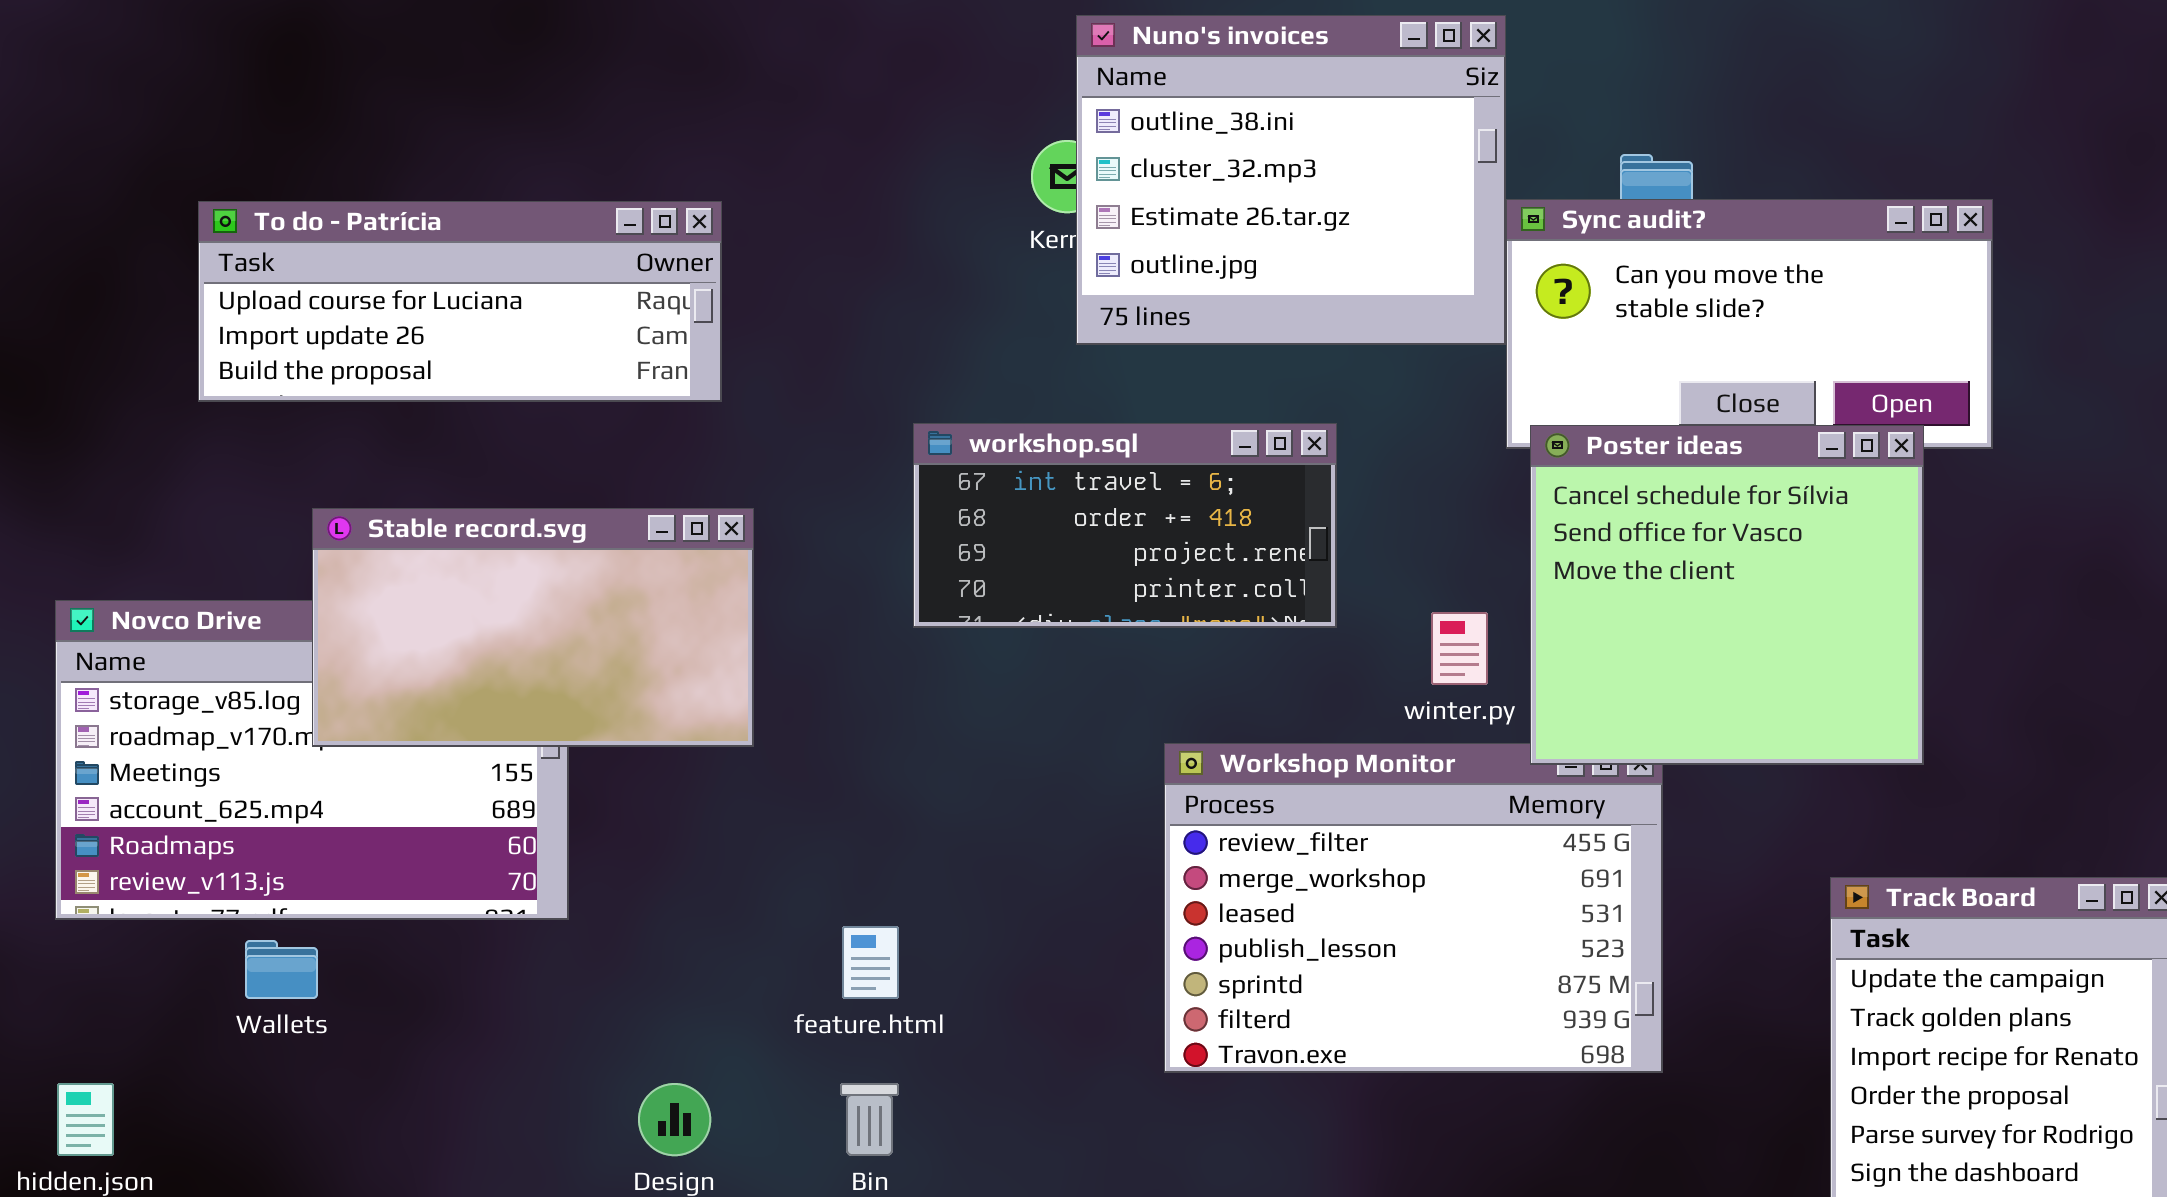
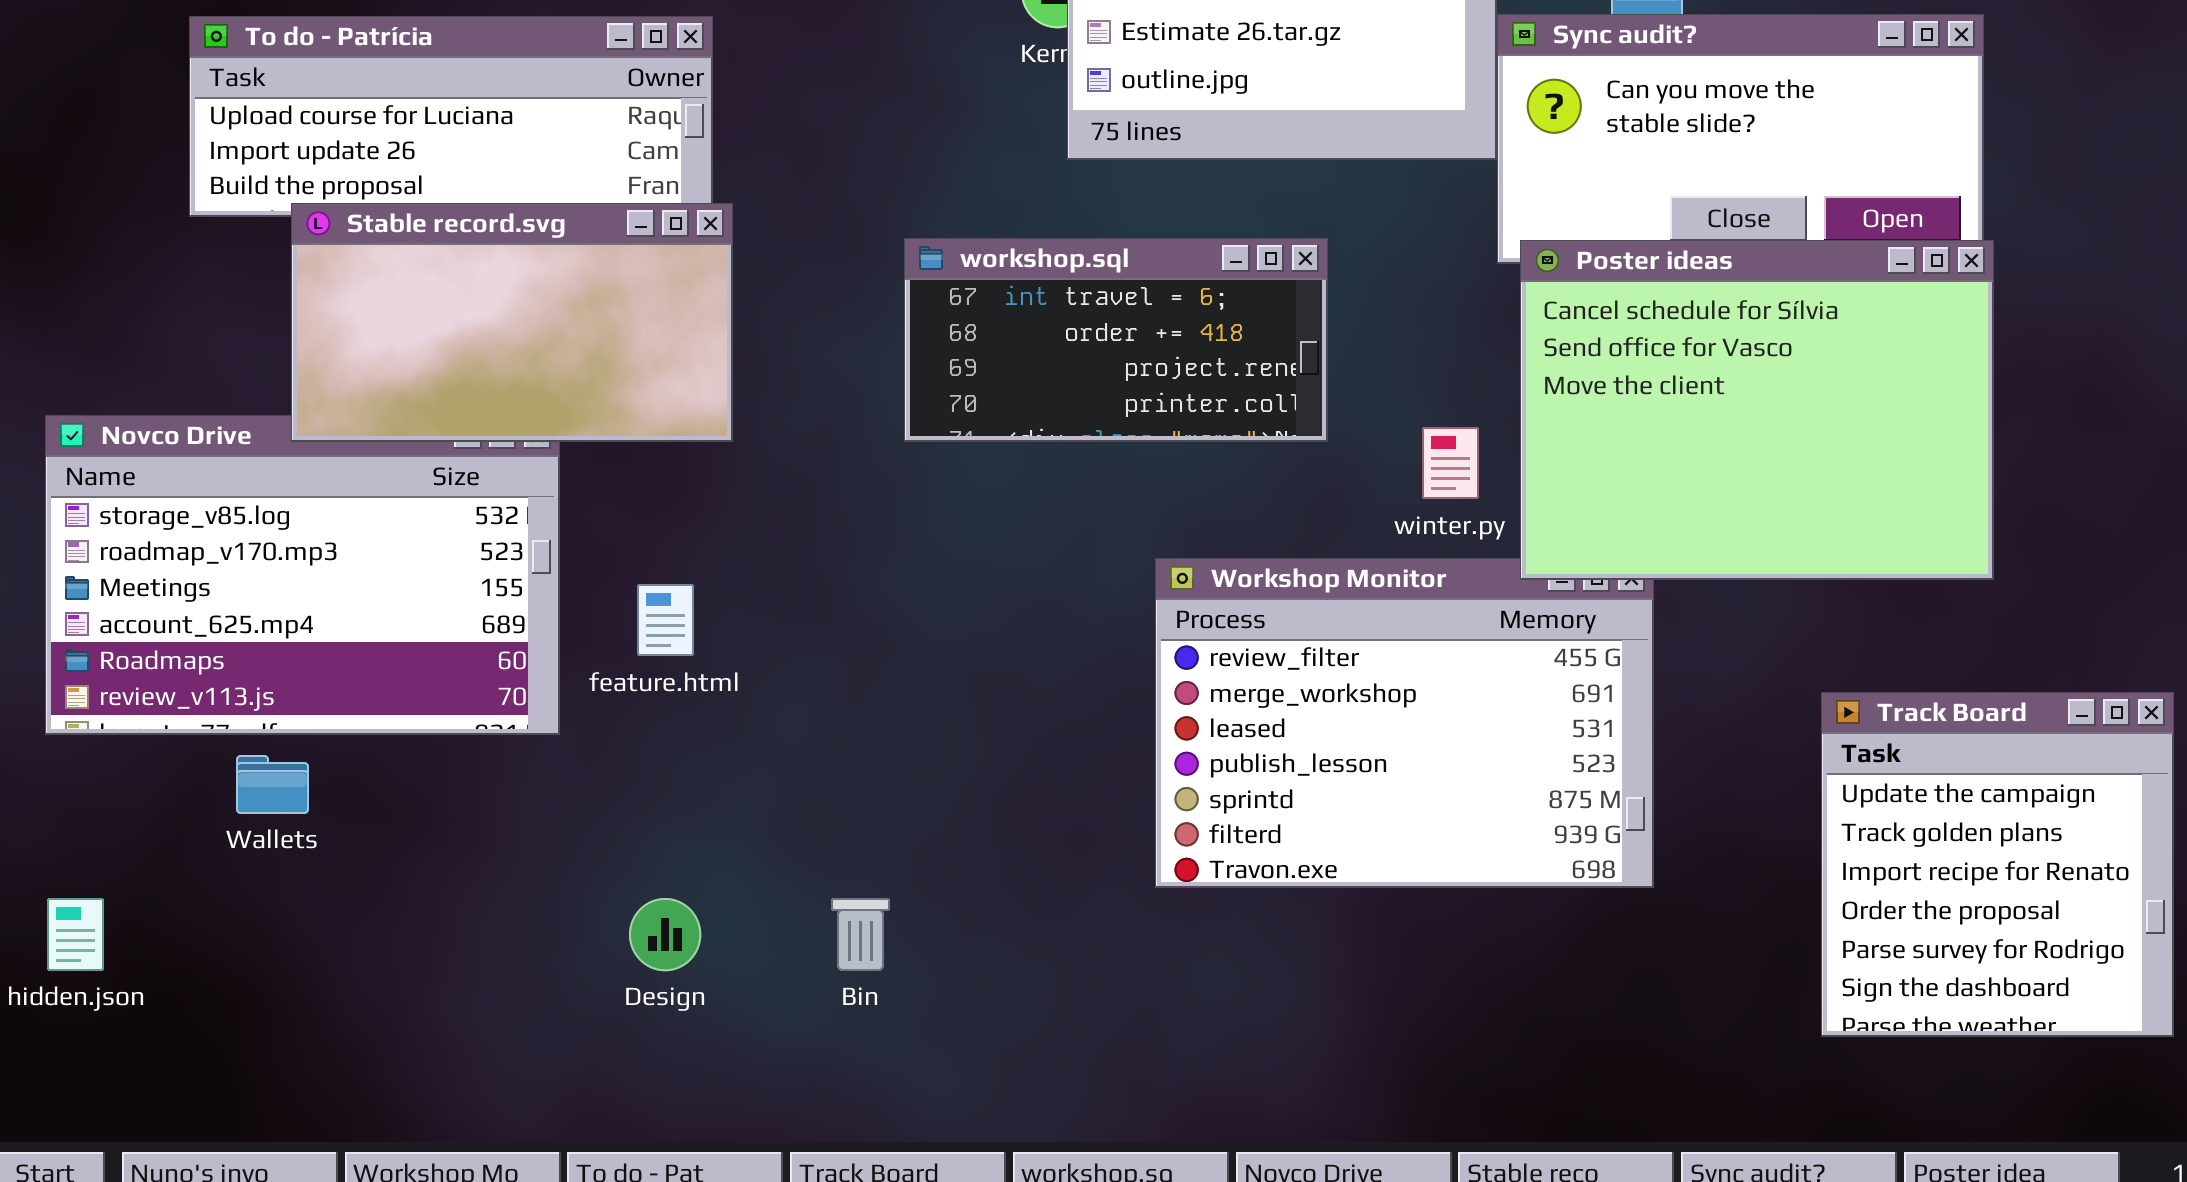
Poster ideas: [1530,425,1924,765] -> [1520,240,1994,580], resized
Stable record.svg: [312,508,754,747] -> [291,203,733,442], moved
feature.html: [842,926,899,999] -> [637,584,694,656], moved

